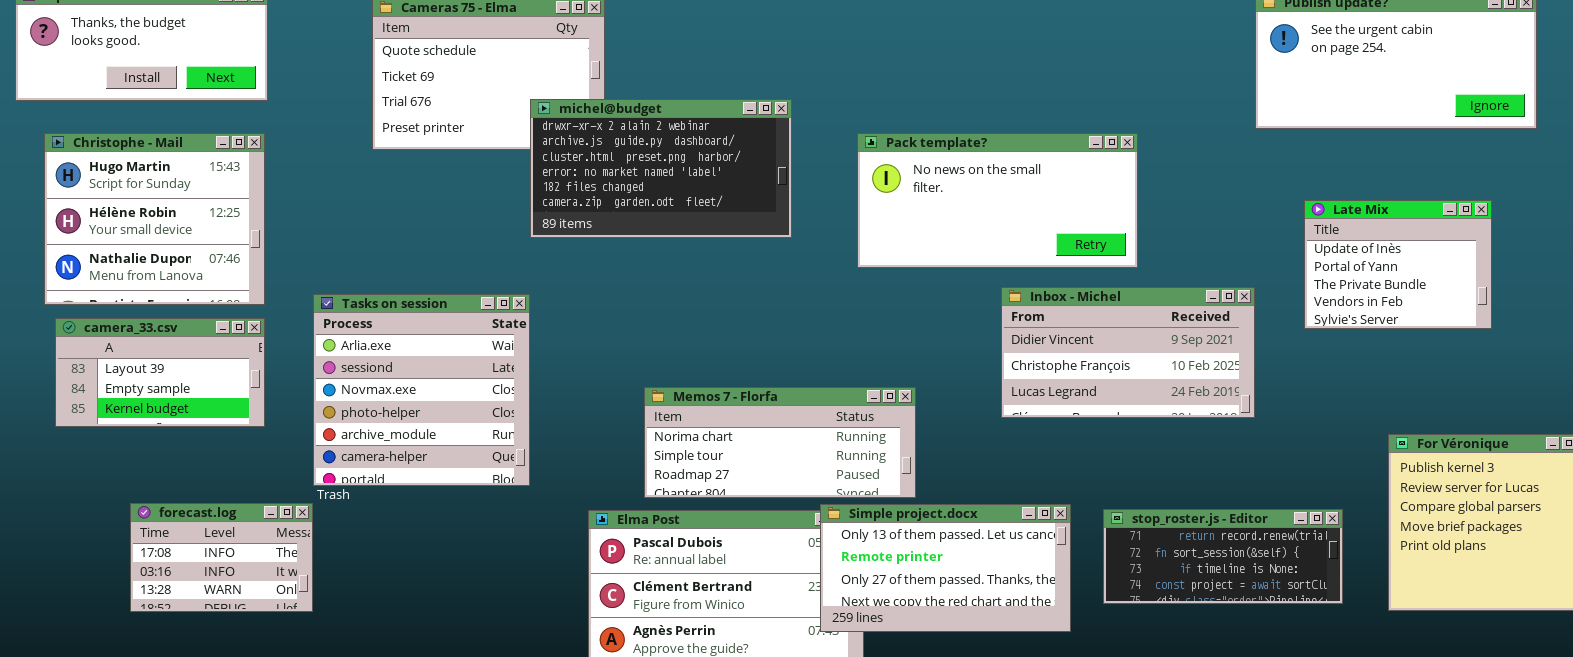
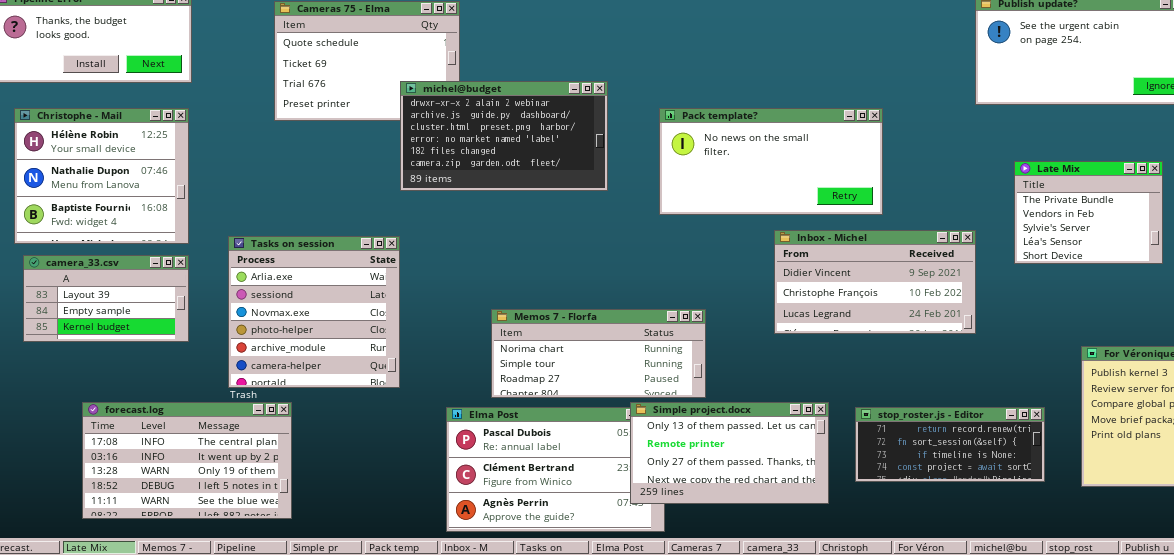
Christophe - Mail: [44,133,265,305] -> [14,108,189,244], scrolled down 1 row
Late Mix: [1304,200,1492,329] -> [1014,161,1163,264], scrolled down 2 rows
forecast.log: [130,503,313,612] -> [82,402,292,519], resized

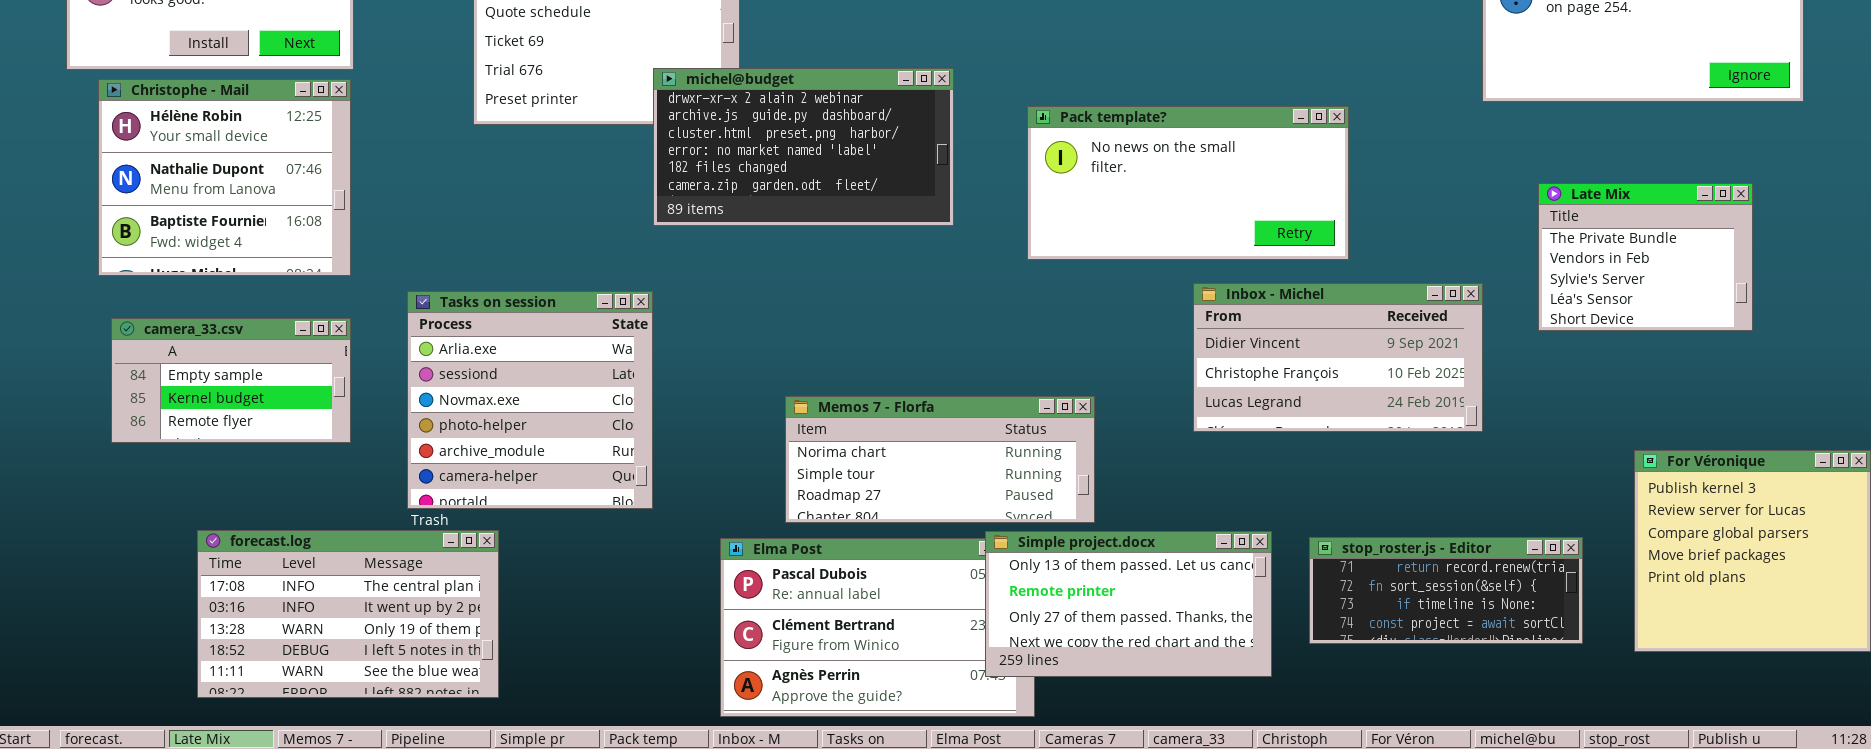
Christophe - Mail: [14,108,189,244] -> [98,79,351,276], moved
camera_33.csv: [23,255,189,342] -> [111,318,351,443], scrolled down 1 row

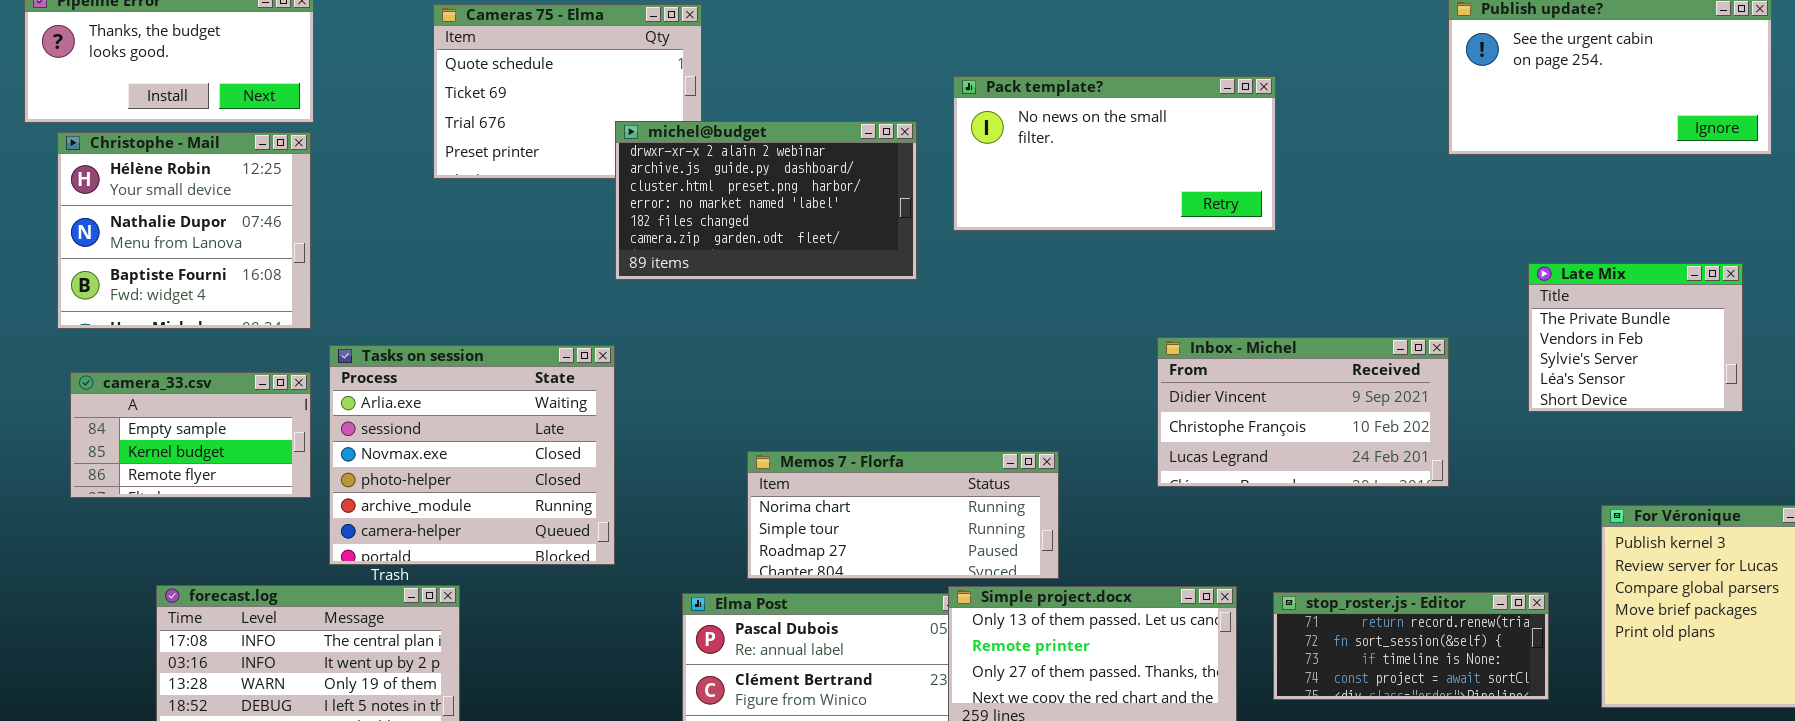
Pack template?: [1027,106,1349,260] -> [953,76,1276,231], moved
Late Mix: [1538,183,1753,331] -> [1528,263,1743,412], moved
Tasks on session: [407,291,653,509] -> [329,345,615,565], resized

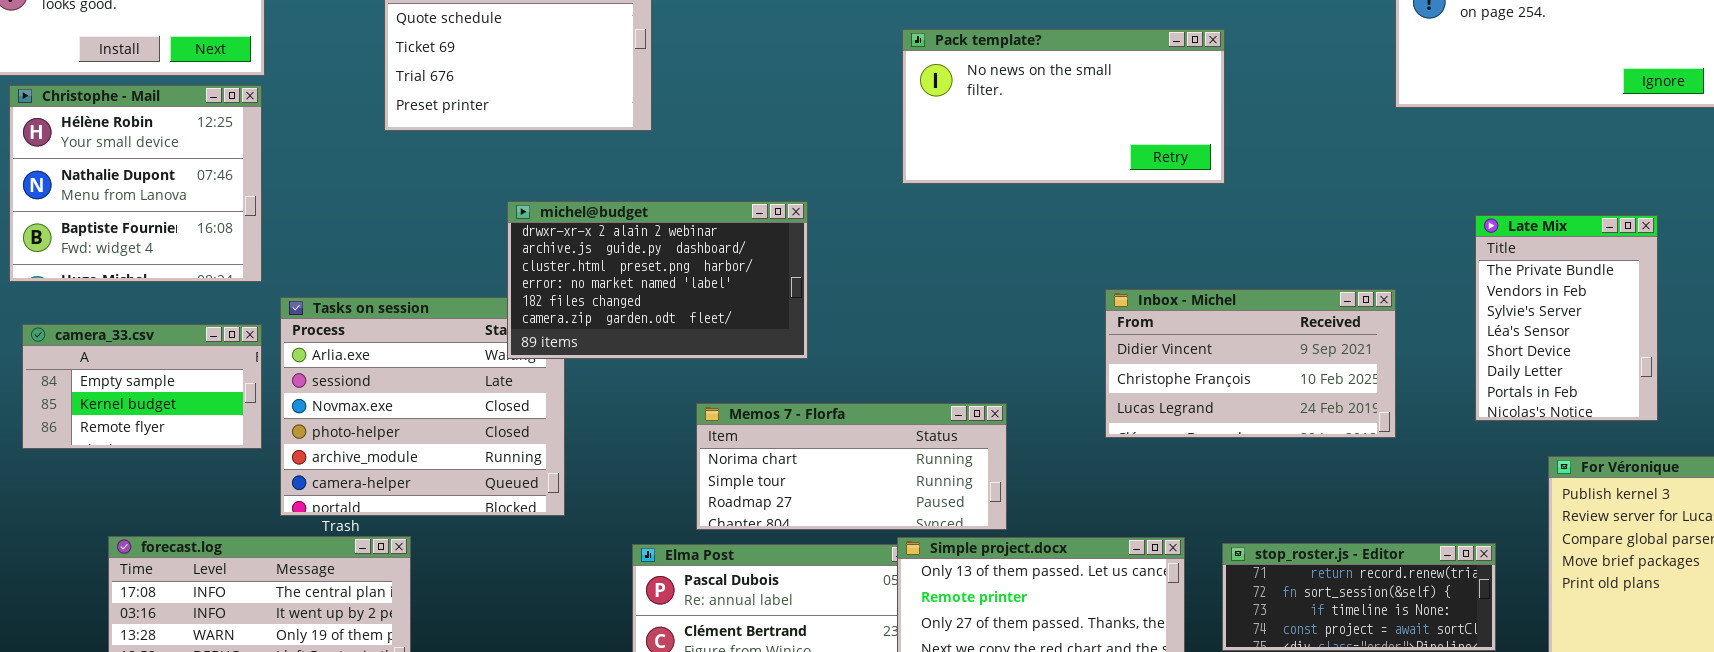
michel@budget: [615,121,917,280] -> [507,201,808,359], moved
Late Mix: [1528,263,1743,412] -> [1475,215,1658,421], resized

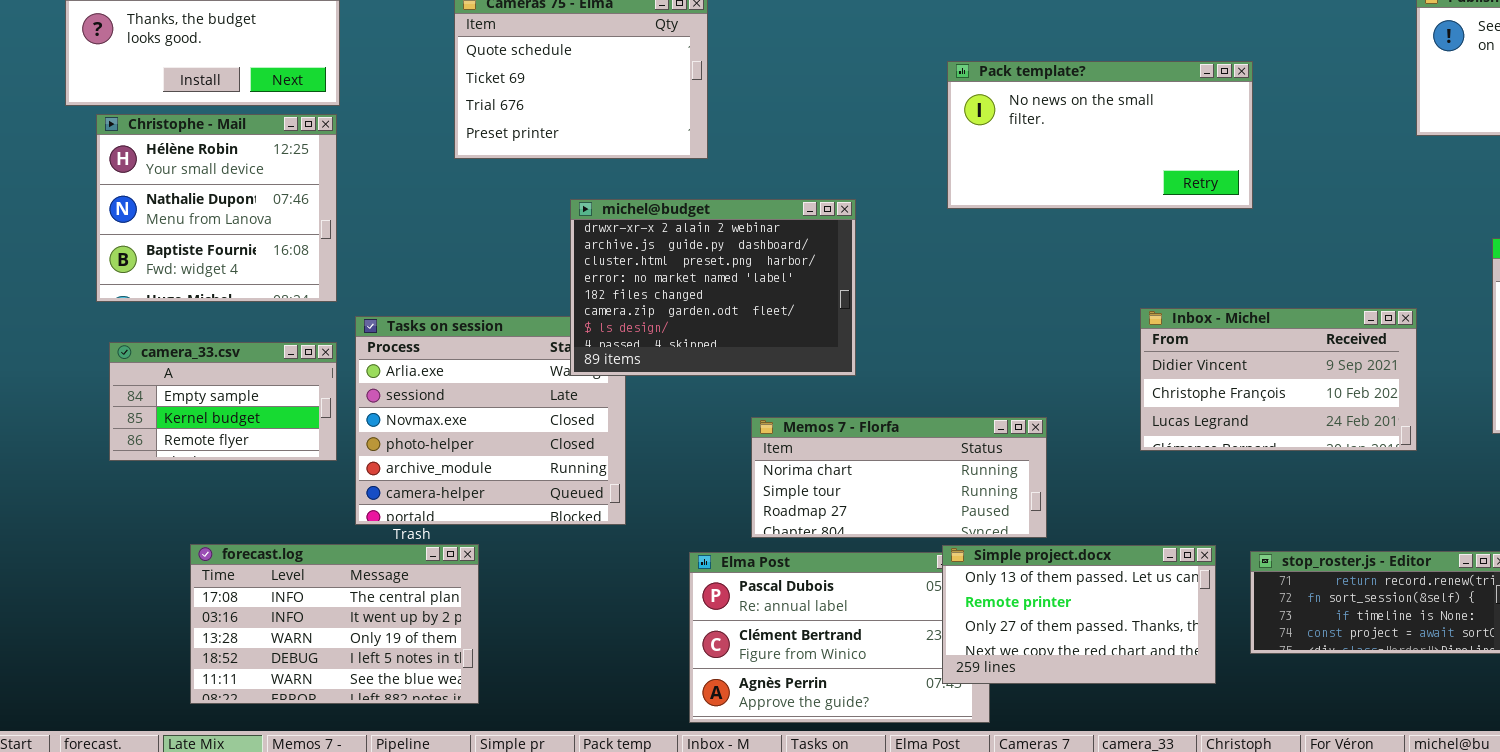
michel@budget: [507,201,808,359] -> [570,199,856,376], resized

